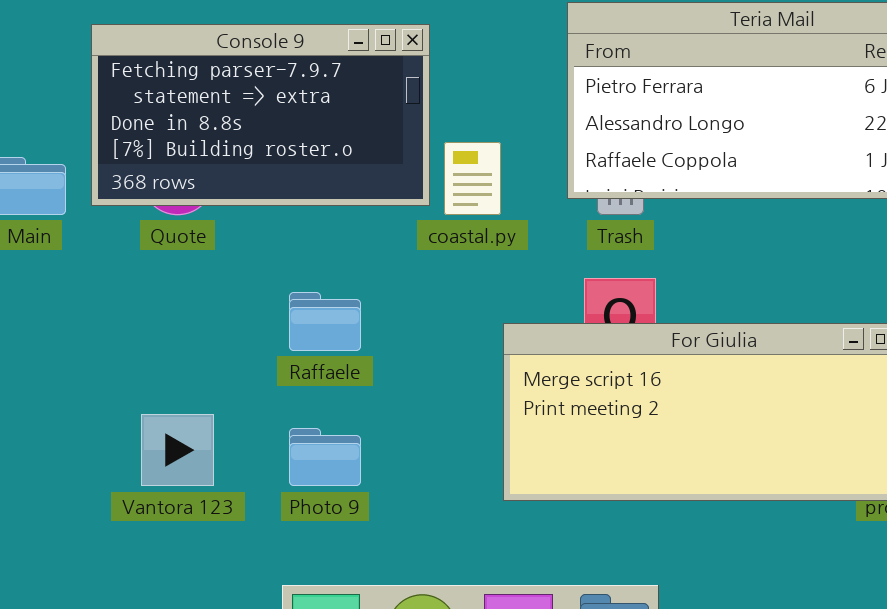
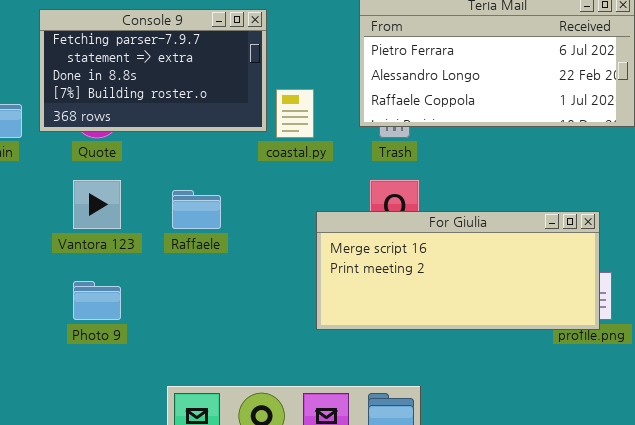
Vantora 123: [141,414,214,486] -> [73,180,121,229], moved
Photo 9: [289,428,361,486] -> [73,281,121,320], moved

